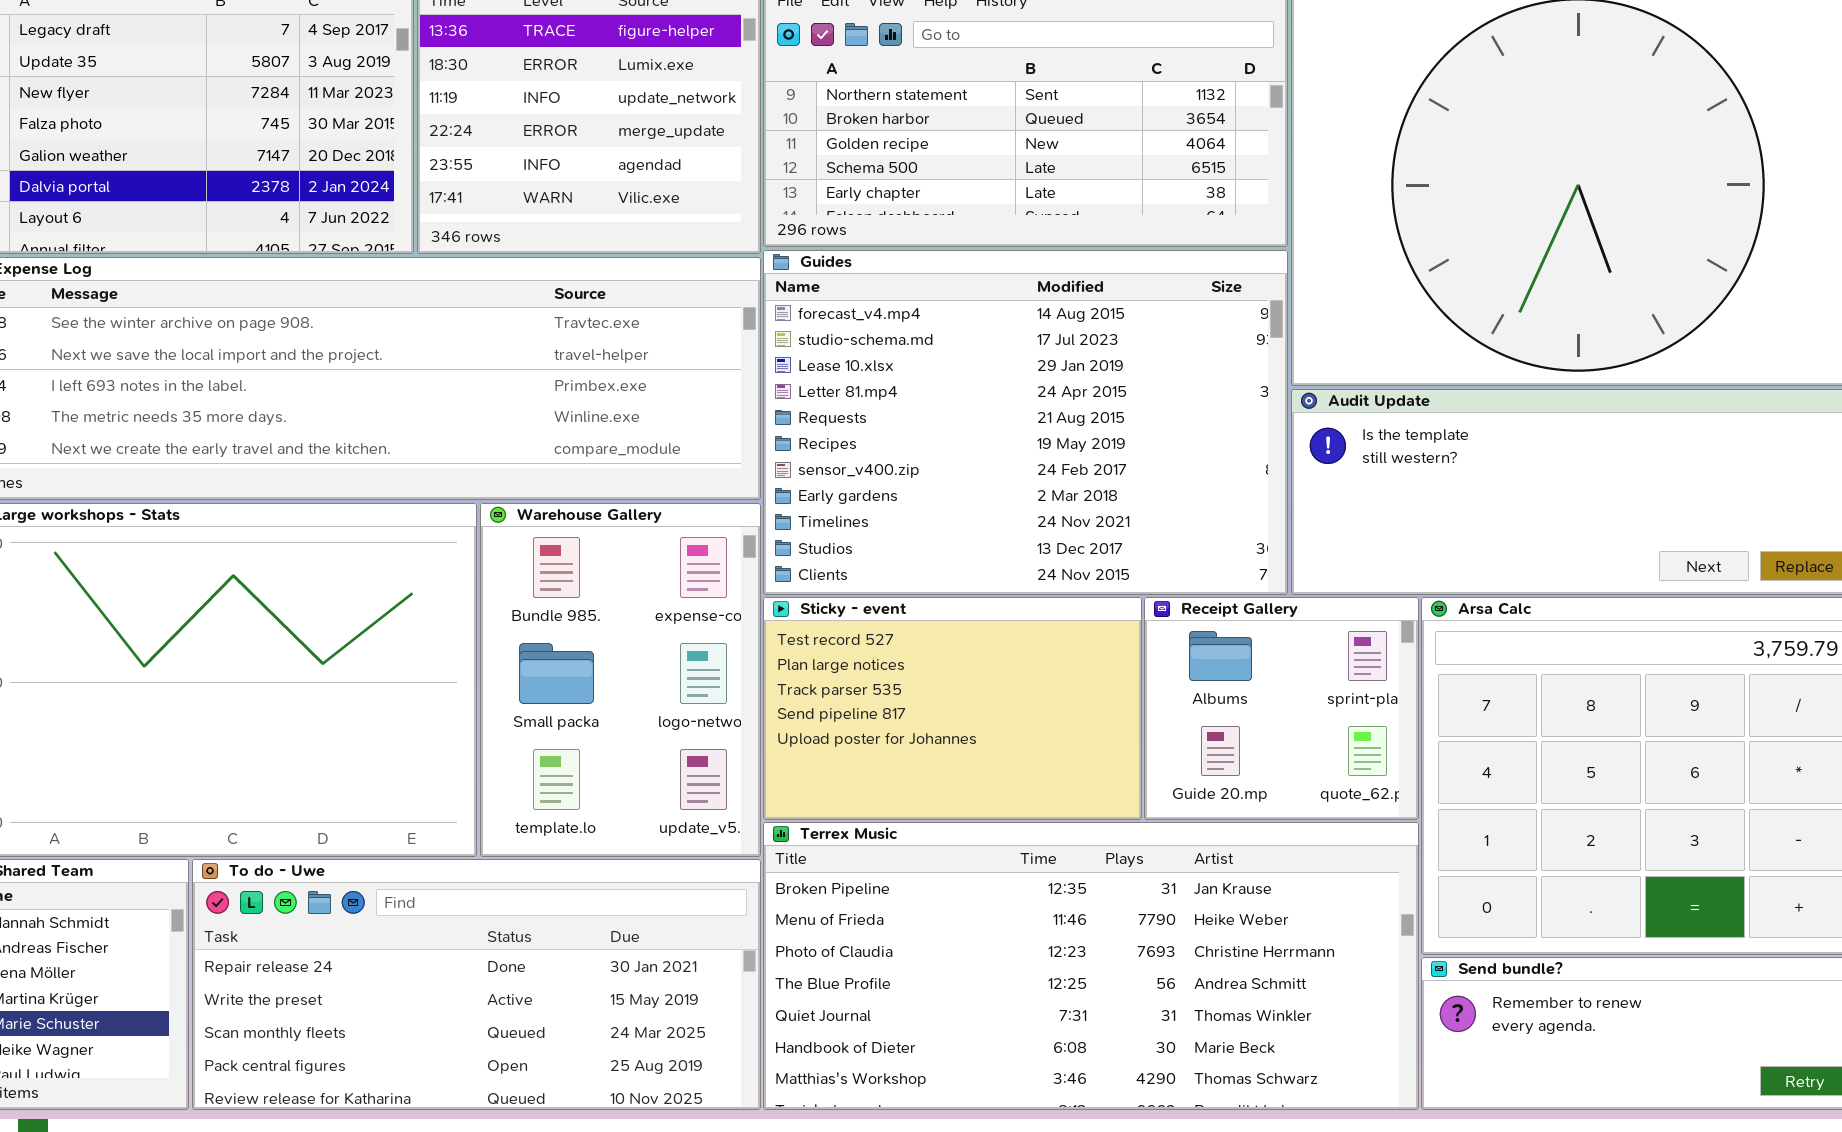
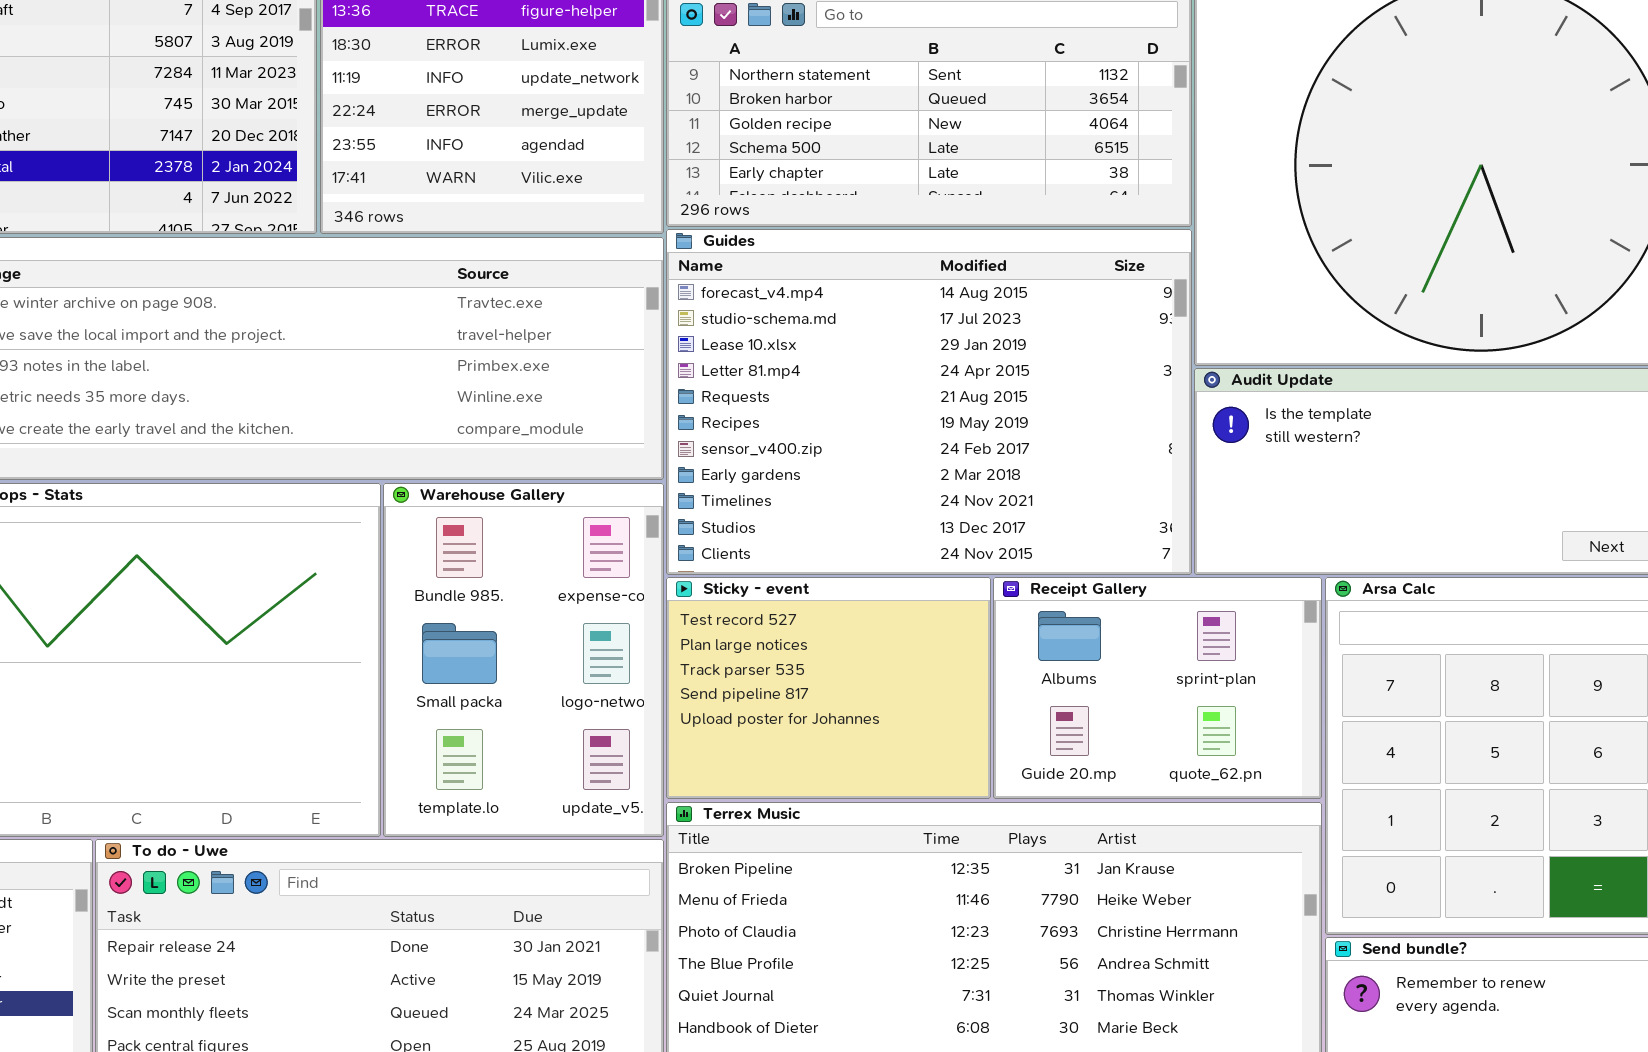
Sticky - event: [763,597,1142,820] -> [666,577,991,799], resized
Receipt Gallery: [1144,597,1419,820] -> [993,577,1322,799], resized

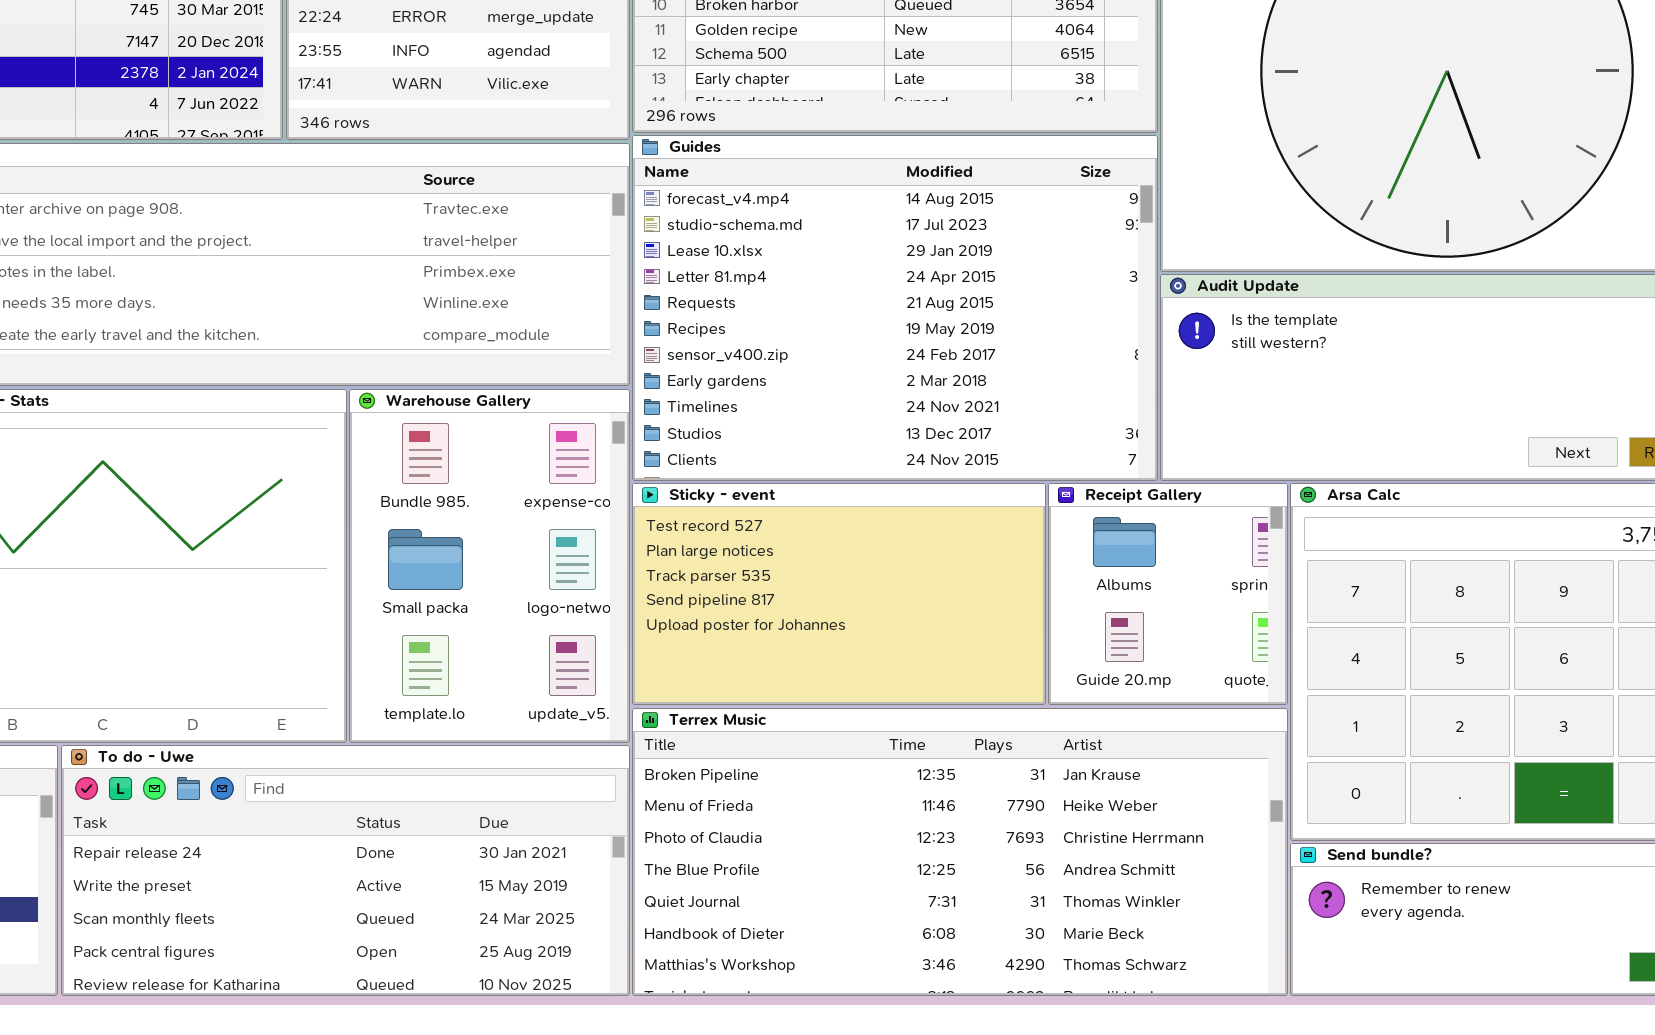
Sticky - event: [666,577,991,799] -> [632,483,1046,705], resized
Receipt Gallery: [993,577,1322,799] -> [1048,483,1288,705], resized

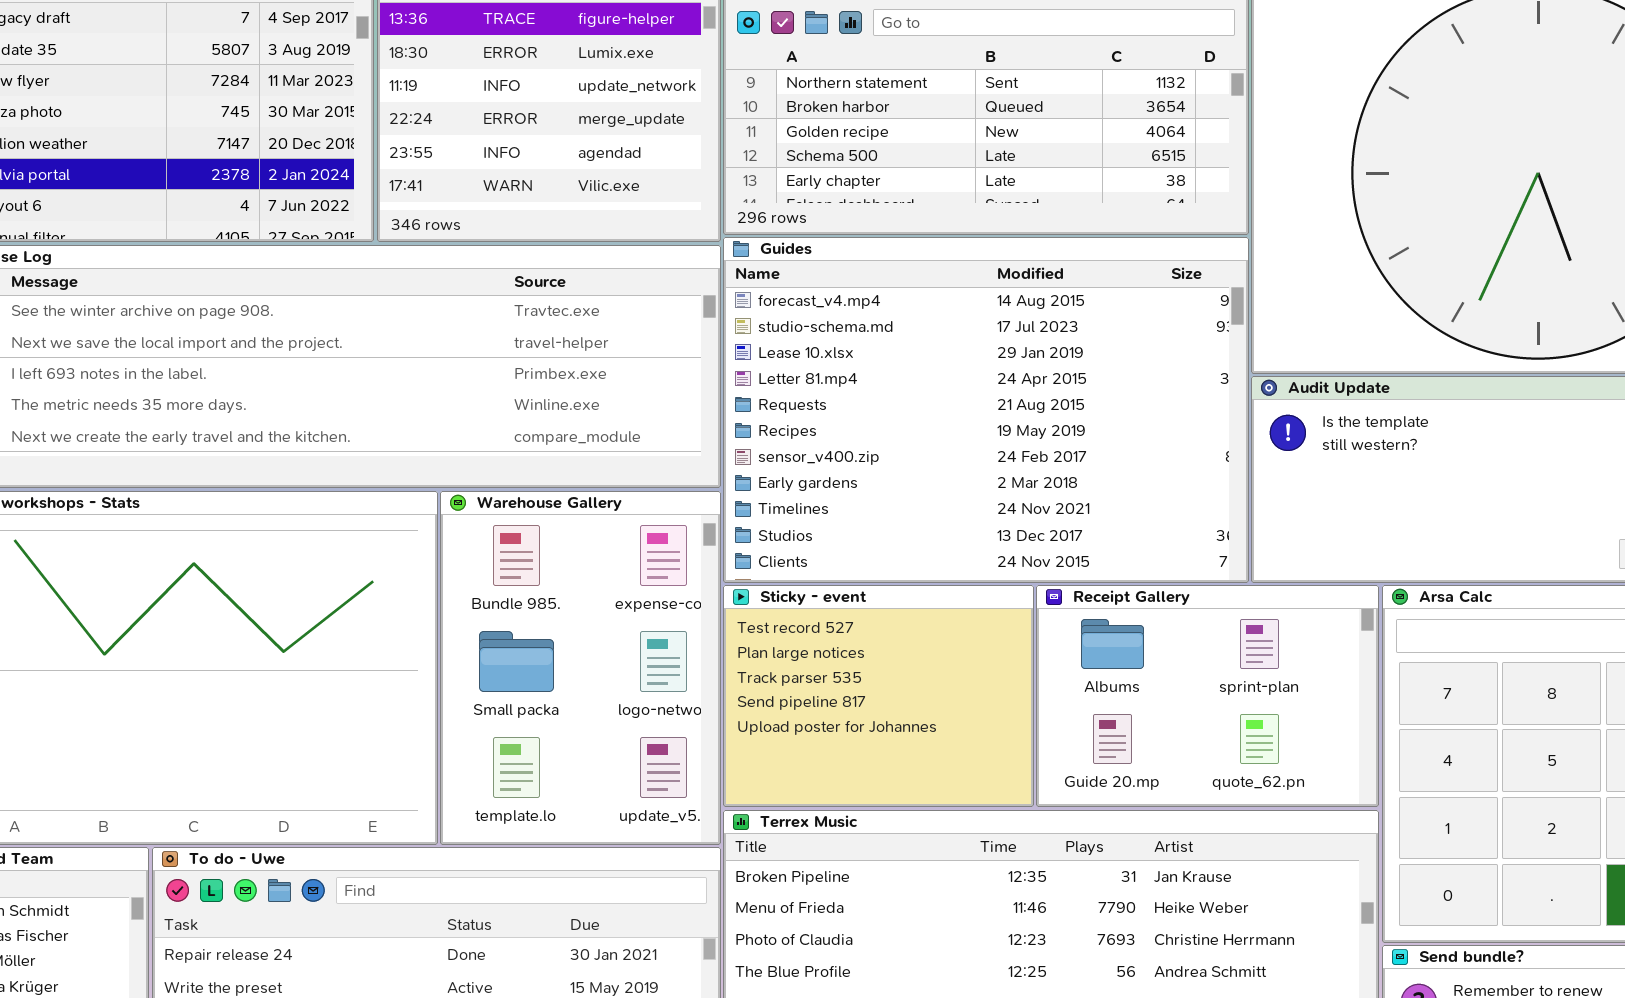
Sticky - event: [632,483,1046,705] -> [723,585,1034,807], resized
Receipt Gallery: [1048,483,1288,705] -> [1036,585,1379,807], resized

